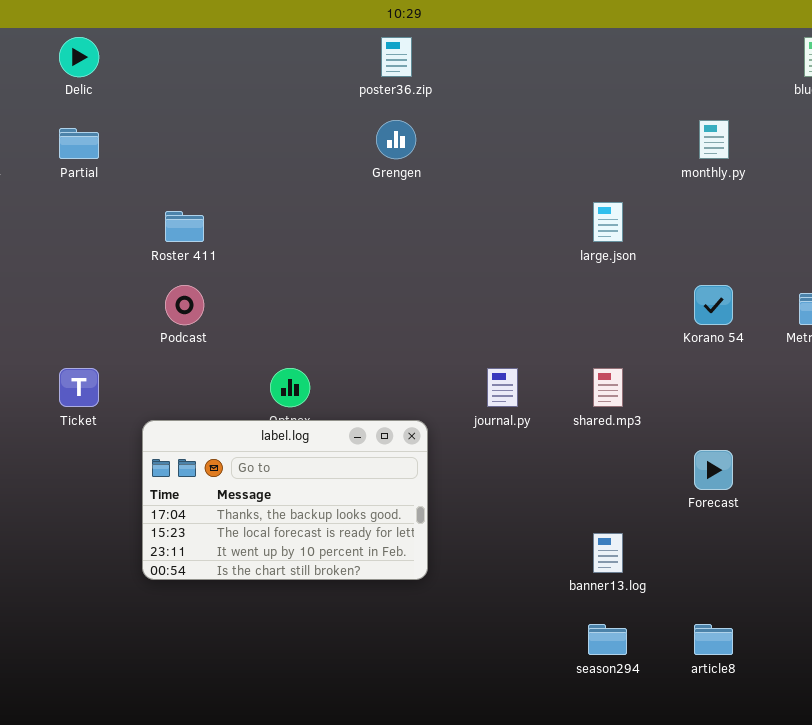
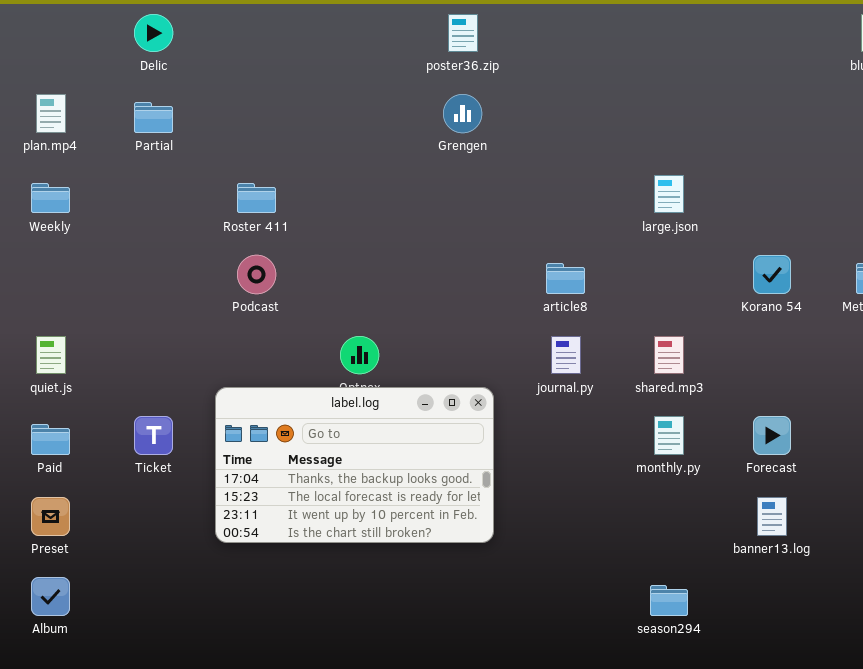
monthly.py: [699,120,729,159] -> [654,416,684,455], moved
Ticket: [59,368,99,407] -> [134,416,173,455], moved
banner13.log: [593,533,623,573] -> [757,497,787,536], moved
article8: [694,624,733,655] -> [546,263,585,294], moved

